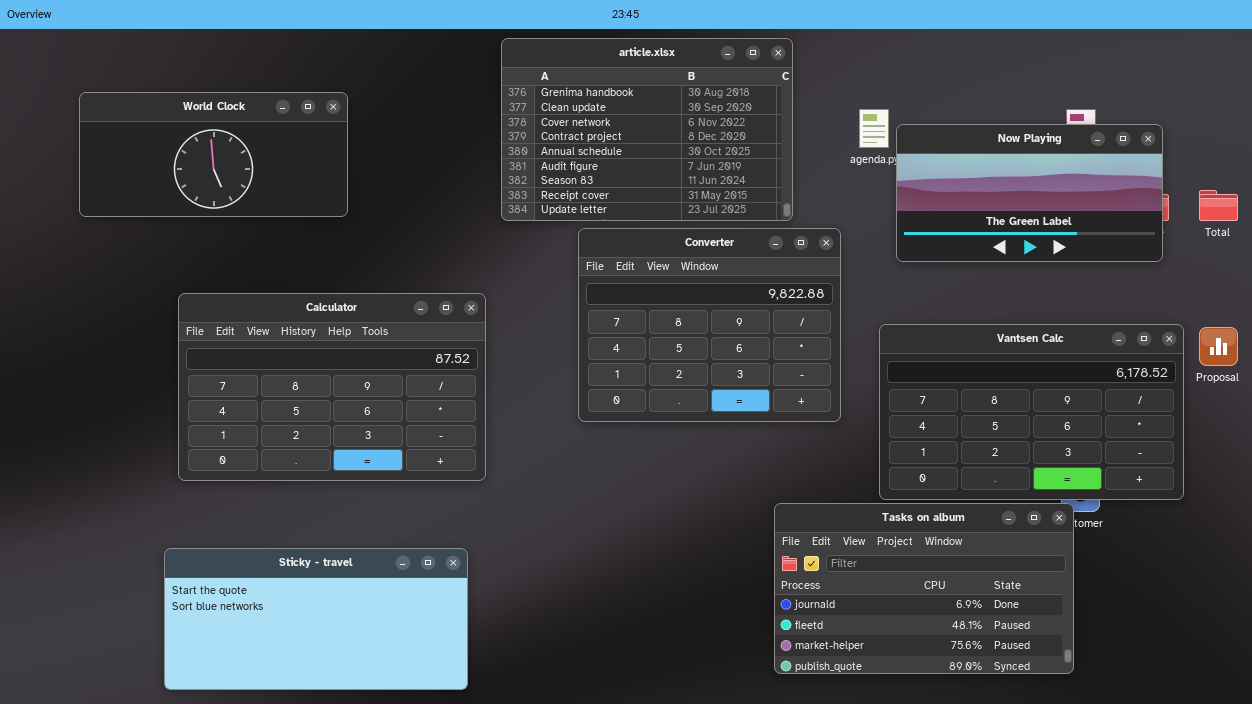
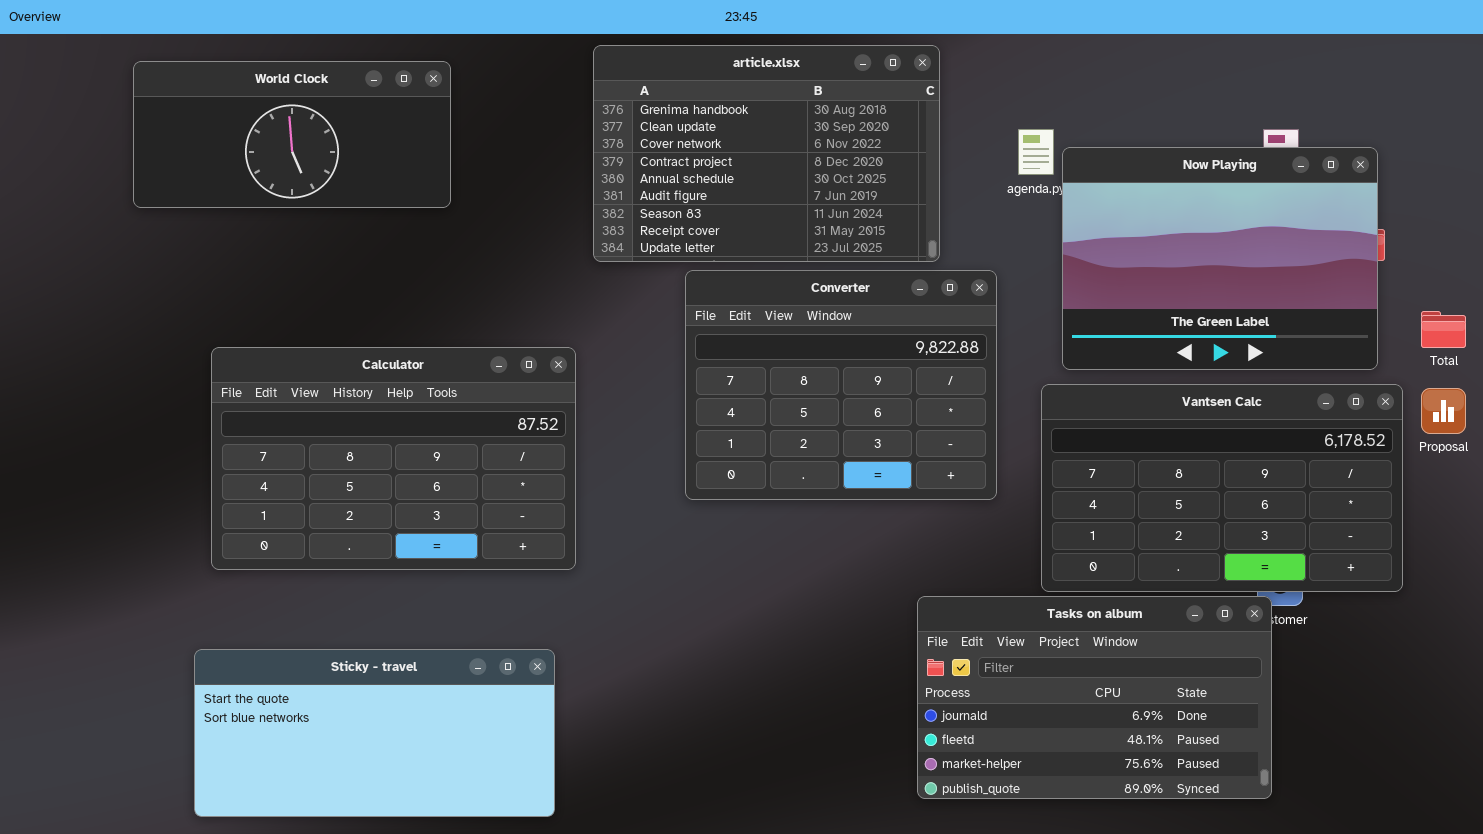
World Clock: [79,92,348,217] -> [133,61,451,208], moved
Now Playing: [896,124,1163,262] -> [1062,147,1378,370], resized
Total: [1199,190,1238,221] -> [1421,311,1466,348], moved

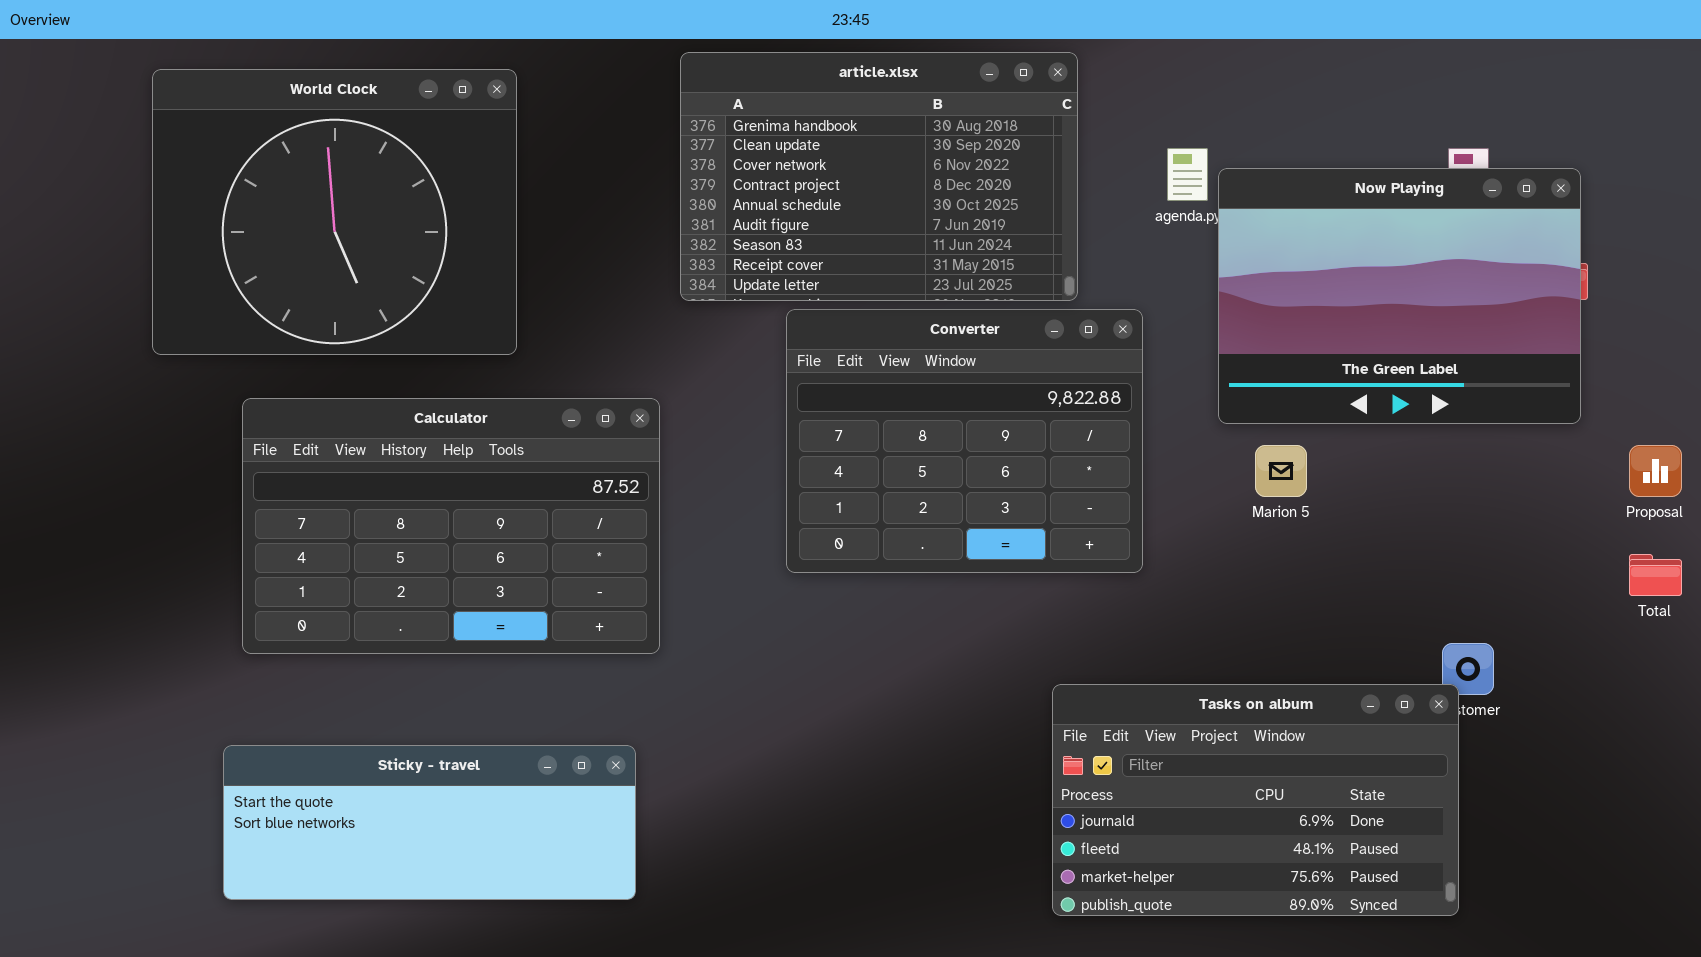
World Clock: [133,61,451,208] -> [152,69,517,355], resized
Total: [1421,311,1466,348] -> [1629,554,1682,596], moved
Vantsen Calc: [1041,384,1403,592] -> none, closed
Sticky - travel: [194,649,555,817] -> [223,745,636,900], resized

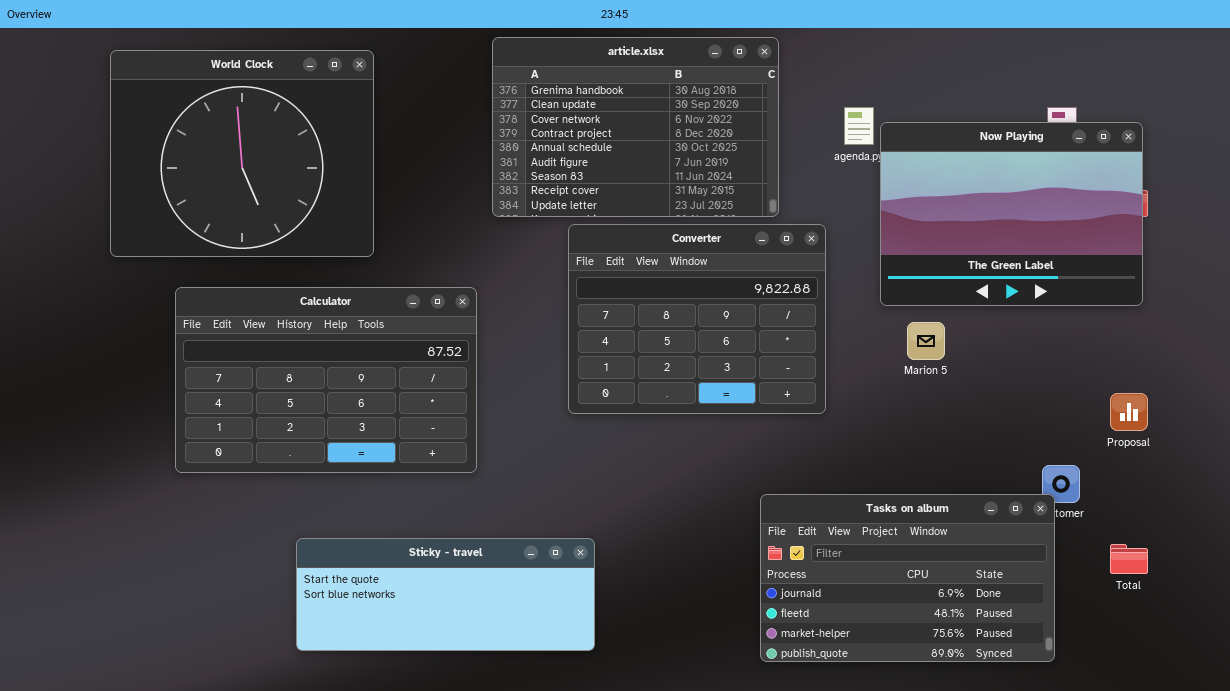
Proposal: [1629,445,1682,497] -> [1110,393,1148,431], moved
Total: [1629,554,1682,596] -> [1110,544,1148,574], moved
Sticky - travel: [223,745,636,900] -> [296,538,595,651], moved

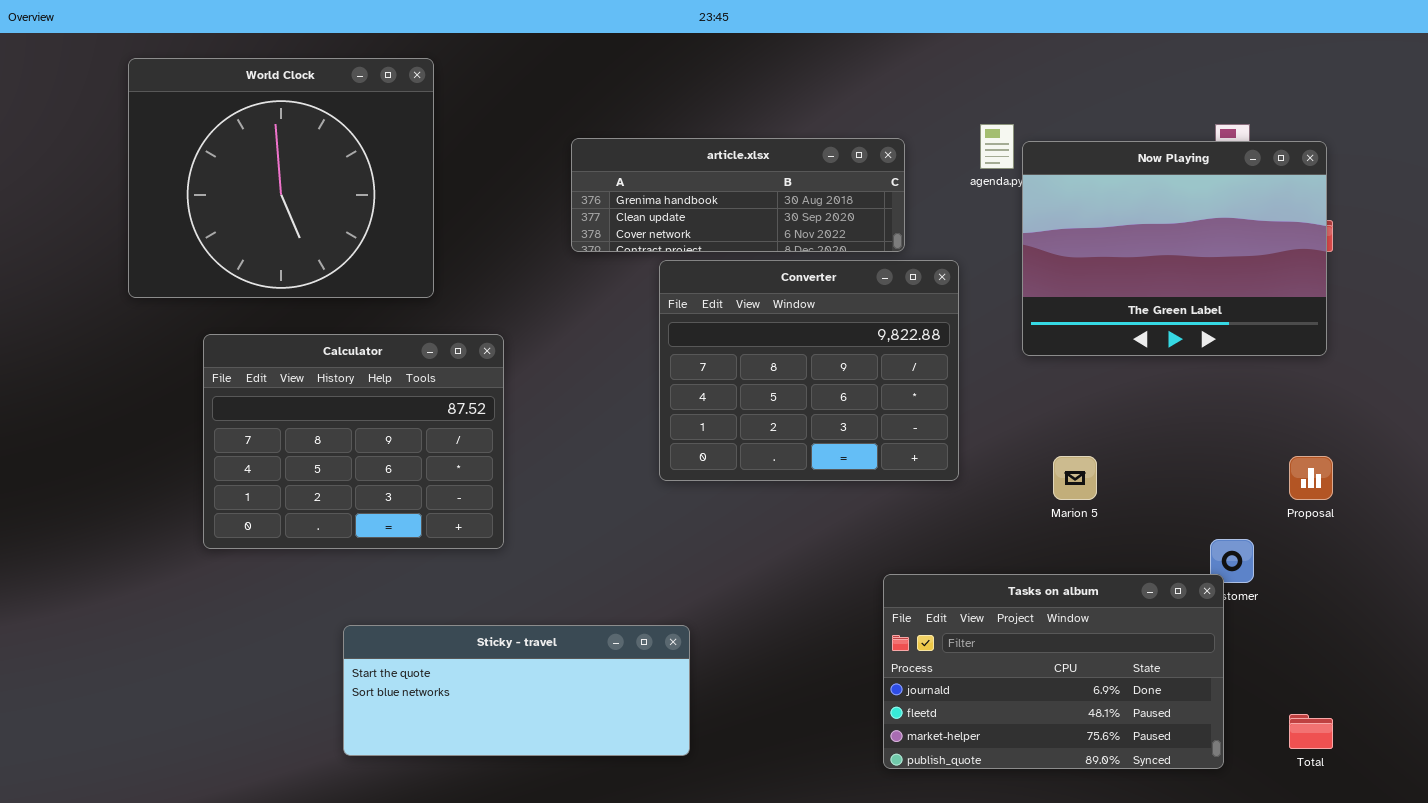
article.xlsx: [492,37,779,217] -> [571,138,905,252], resized
Calculator: [175,287,477,473] -> [203,334,504,549], resized
Marion 5: [907,322,945,360] -> [1053,456,1097,500], moved
Total: [1110,544,1148,574] -> [1289,714,1333,749], moved

